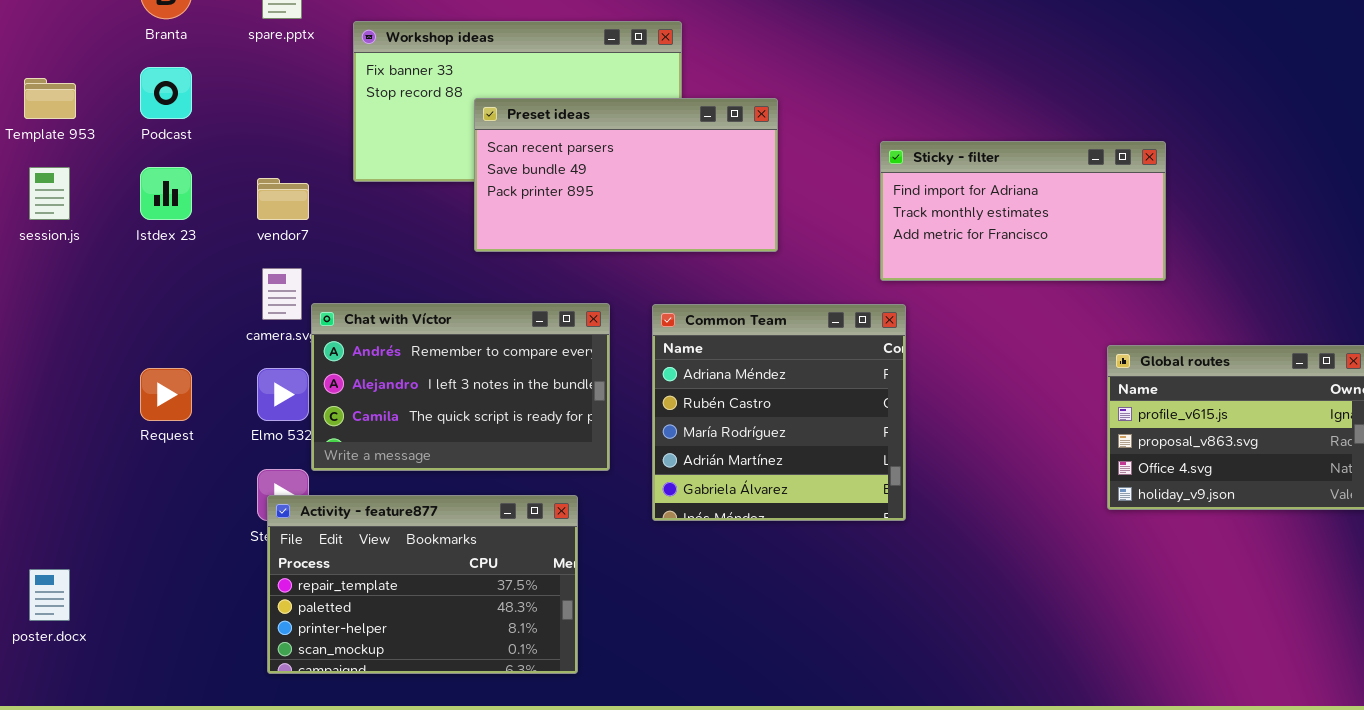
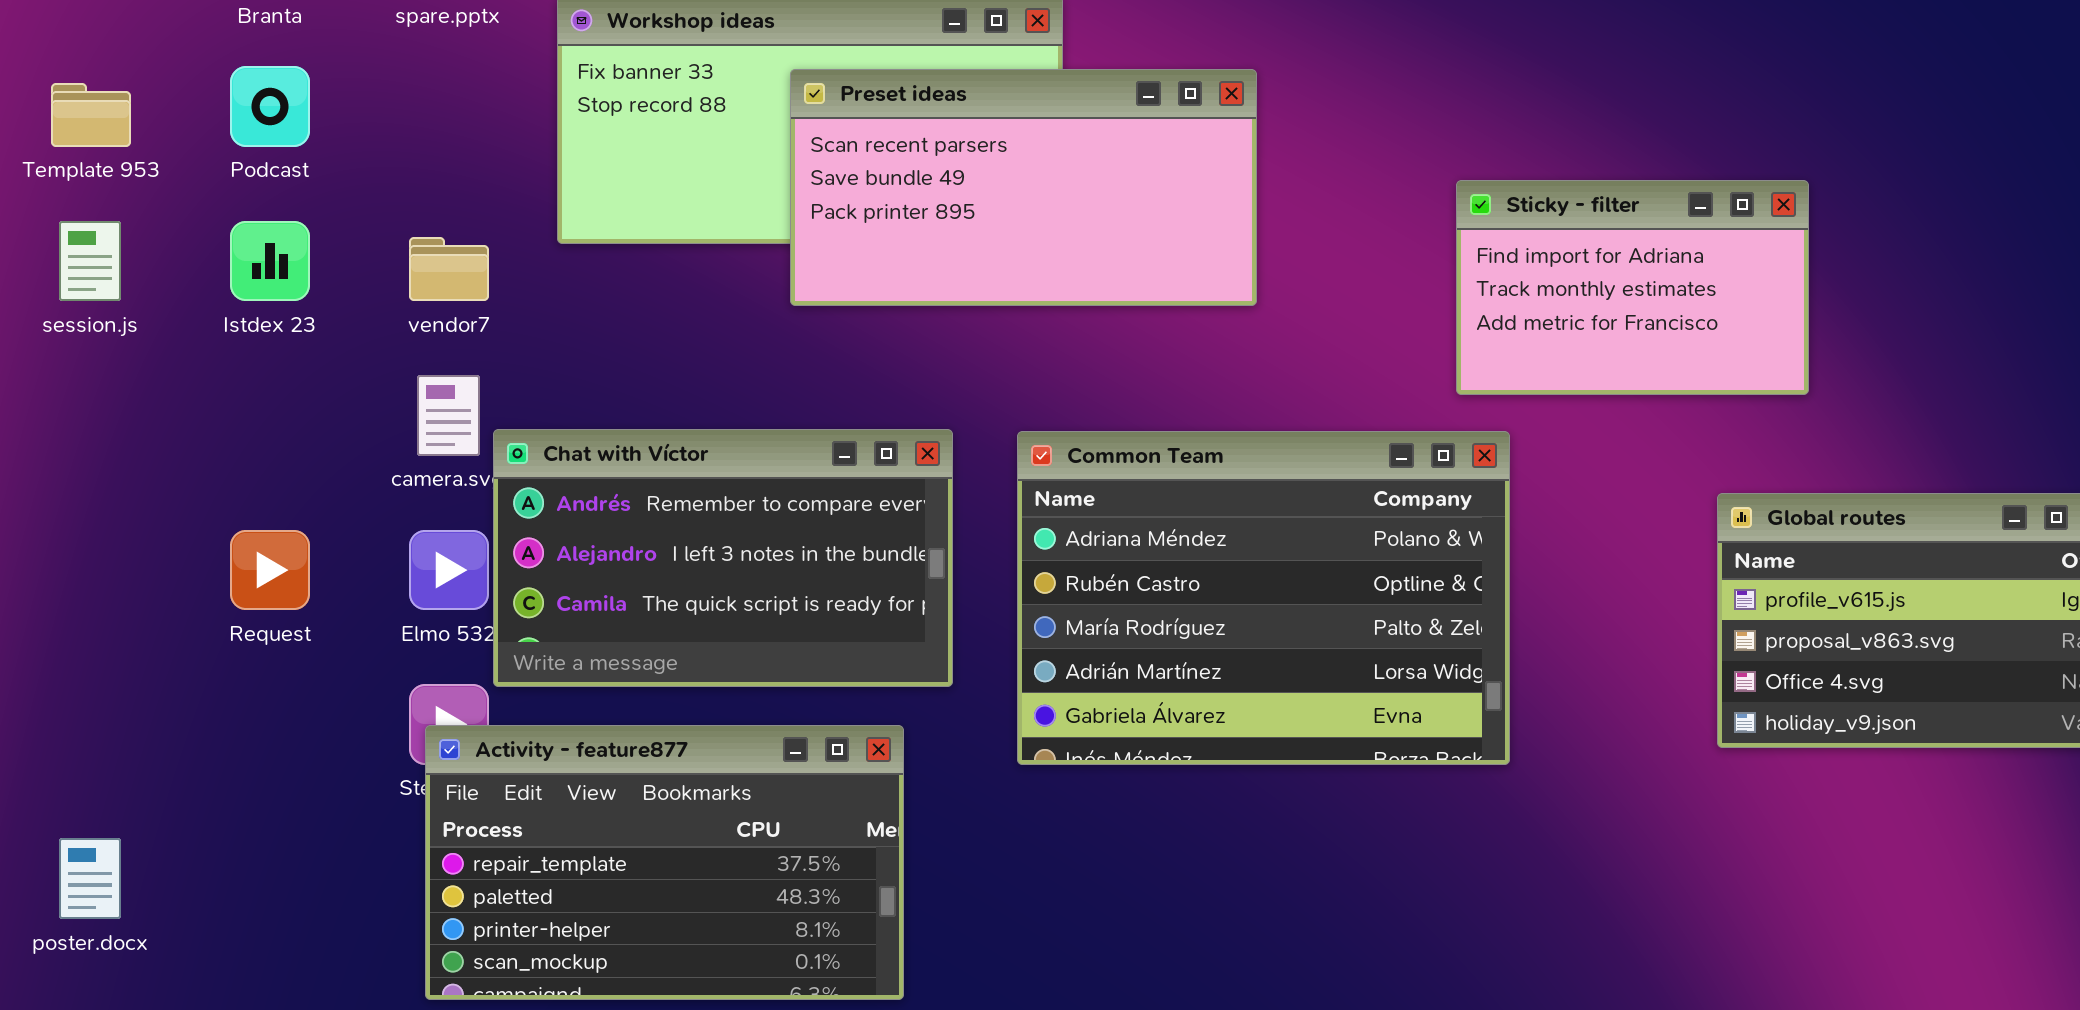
Preset ideas: [474,98,778,252] -> [790,69,1257,306], moved
Sticky - filter: [880,141,1166,281] -> [1456,180,1809,395], resized
Common Team: [652,304,906,521] -> [1017,431,1510,765], resized

